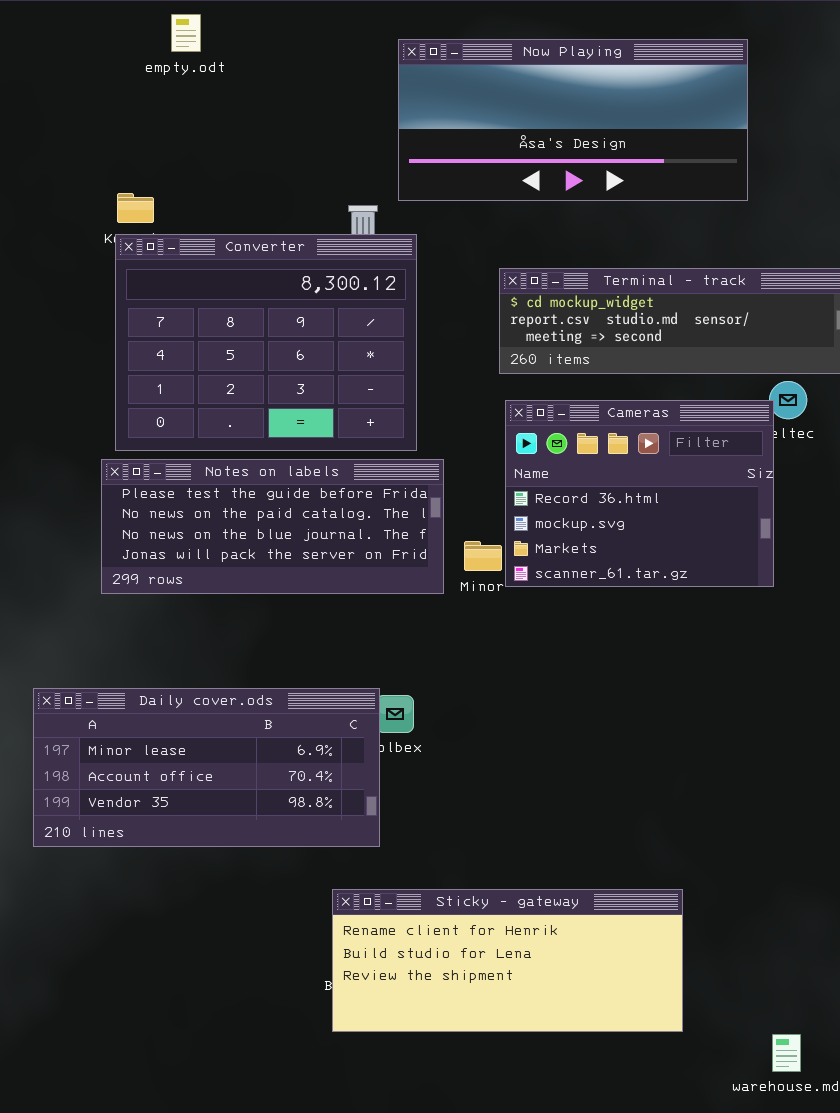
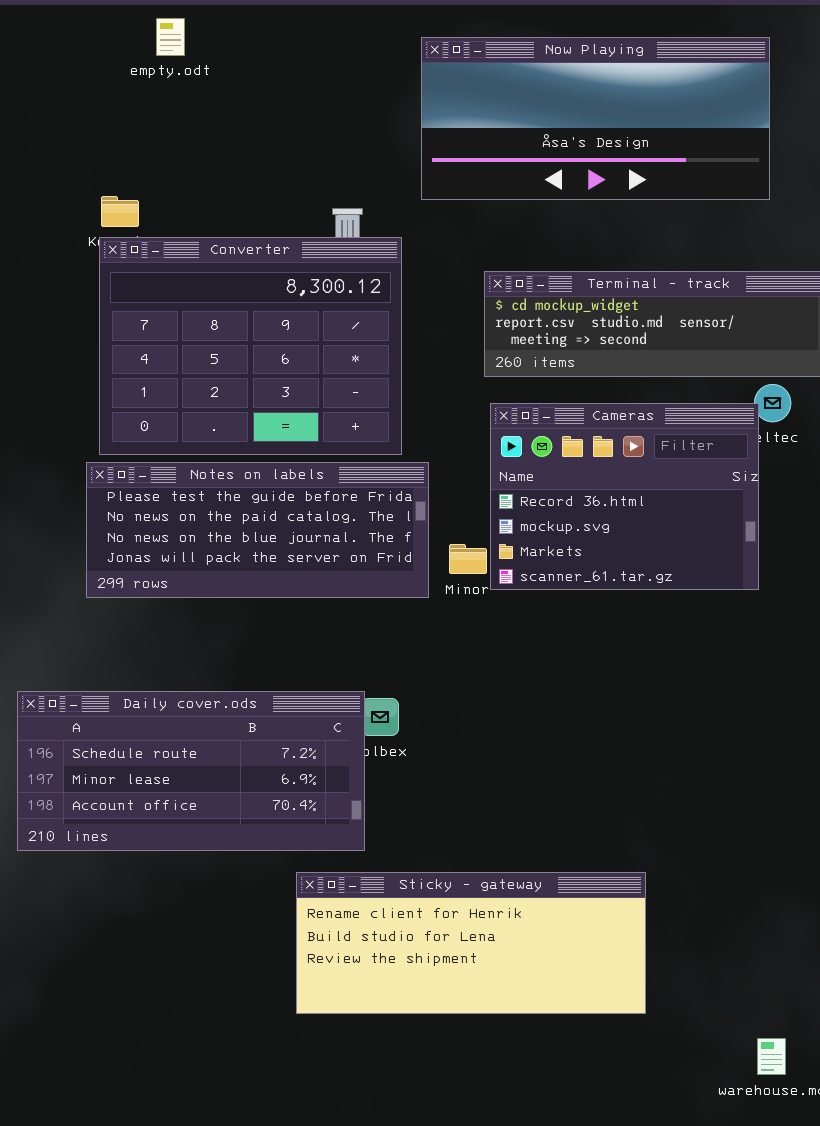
Now Playing: [398,39,748,201] -> [421,37,770,200], moved
Daily cover.ods: [33,688,380,847] -> [17,691,365,851], scrolled up 1 row
Sticky - gateway: [332,889,683,1032] -> [296,872,646,1014], moved

